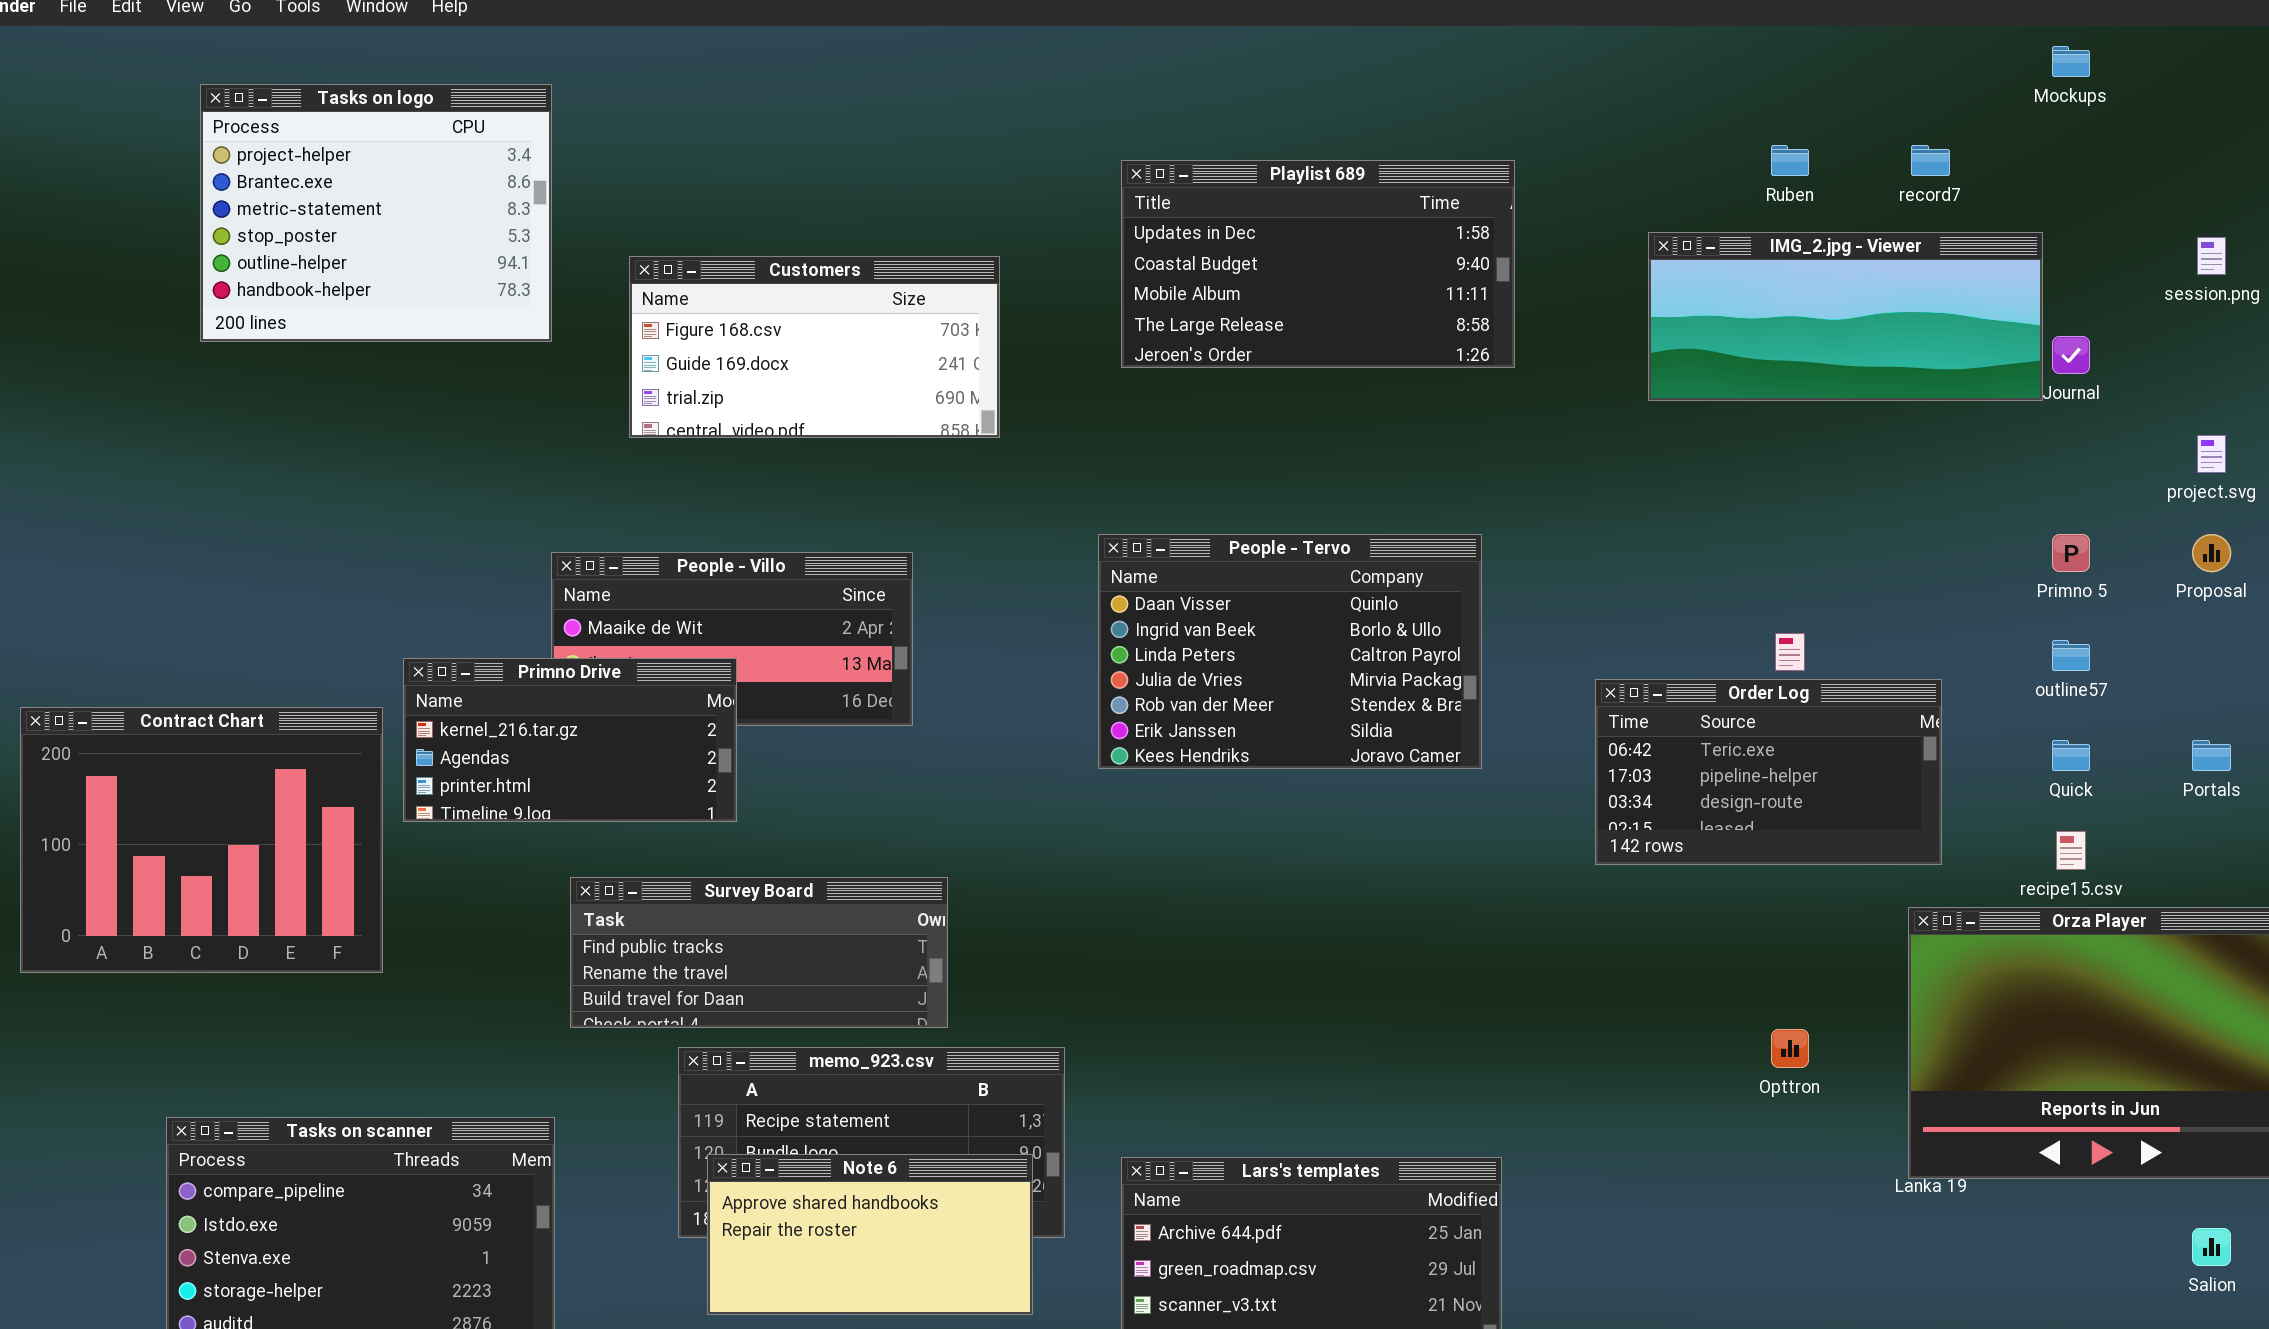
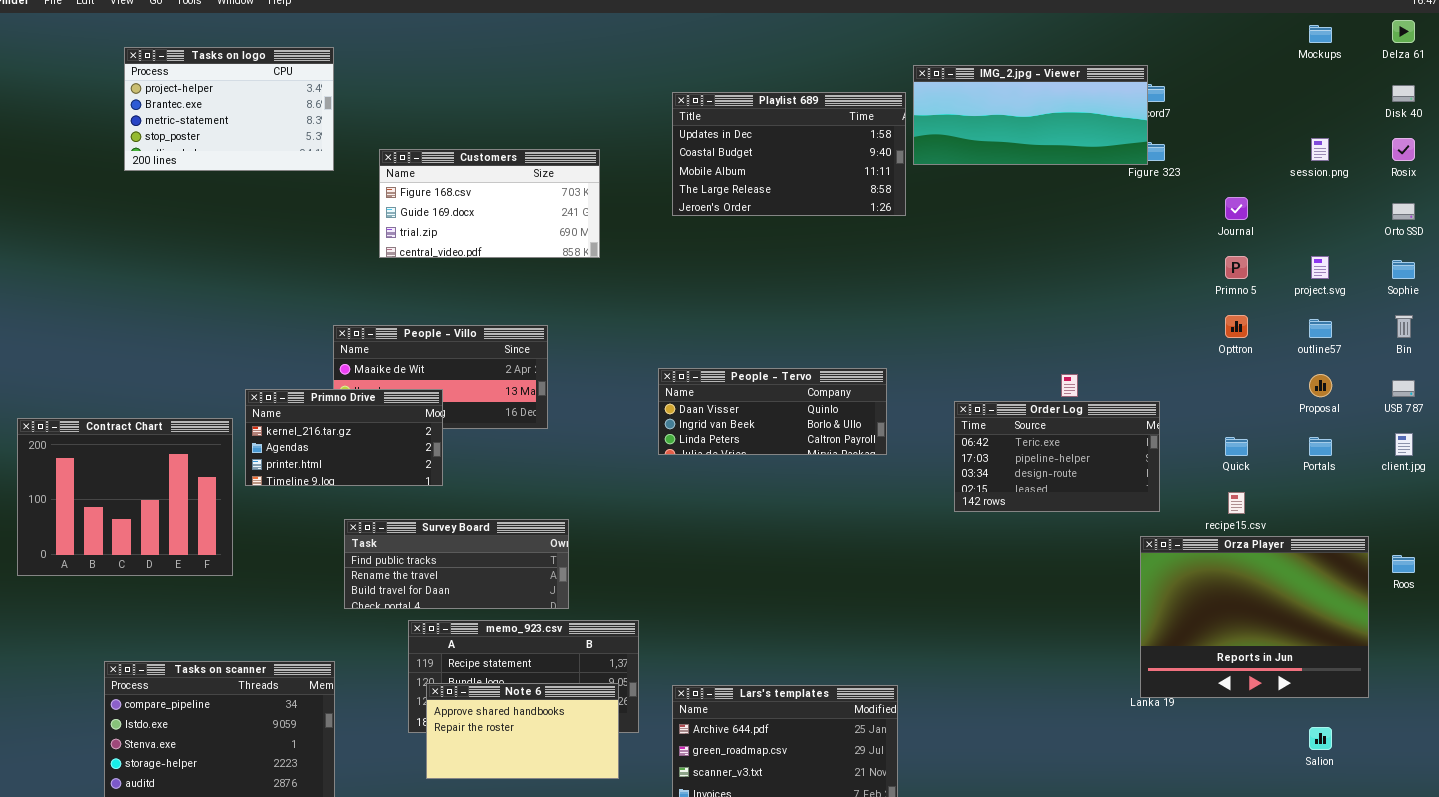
Mockups: [2052,46,2090,77] -> [1309,25,1332,43], moved
Tasks on logo: [200,84,552,342] -> [124,47,334,171], resized
IMG_2.jpg - Viewer: [1648,232,2043,401] -> [913,65,1148,165], moved
People - Tervo: [1098,534,1482,769] -> [658,368,887,455], resized
Primno 5: [2052,534,2090,572] -> [1225,256,1248,279], moved
Proposal: [2192,534,2231,572] -> [1309,374,1332,397], moved
outline57: [2052,640,2090,671] -> [1309,319,1332,338], moved
Opttron: [1771,1029,1809,1068] -> [1225,315,1248,338], moved

